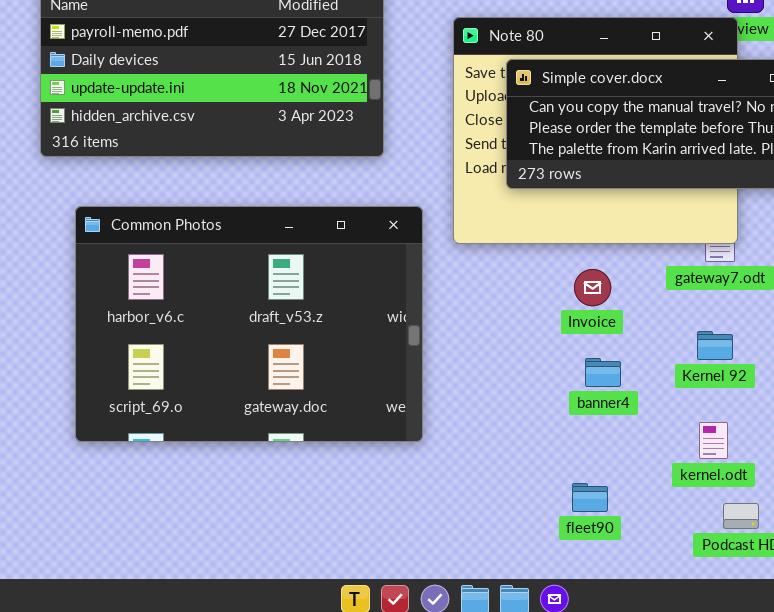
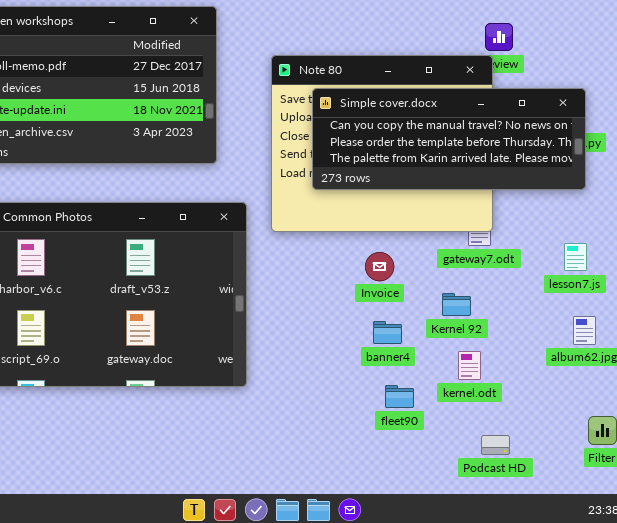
Kernel 92: [697,331,733,360] -> [442,293,471,316], moved
kernel.odt: [699,422,728,459] -> [458,351,481,380], moved
fleet90: [572,483,608,512] -> [385,385,414,408], moved

